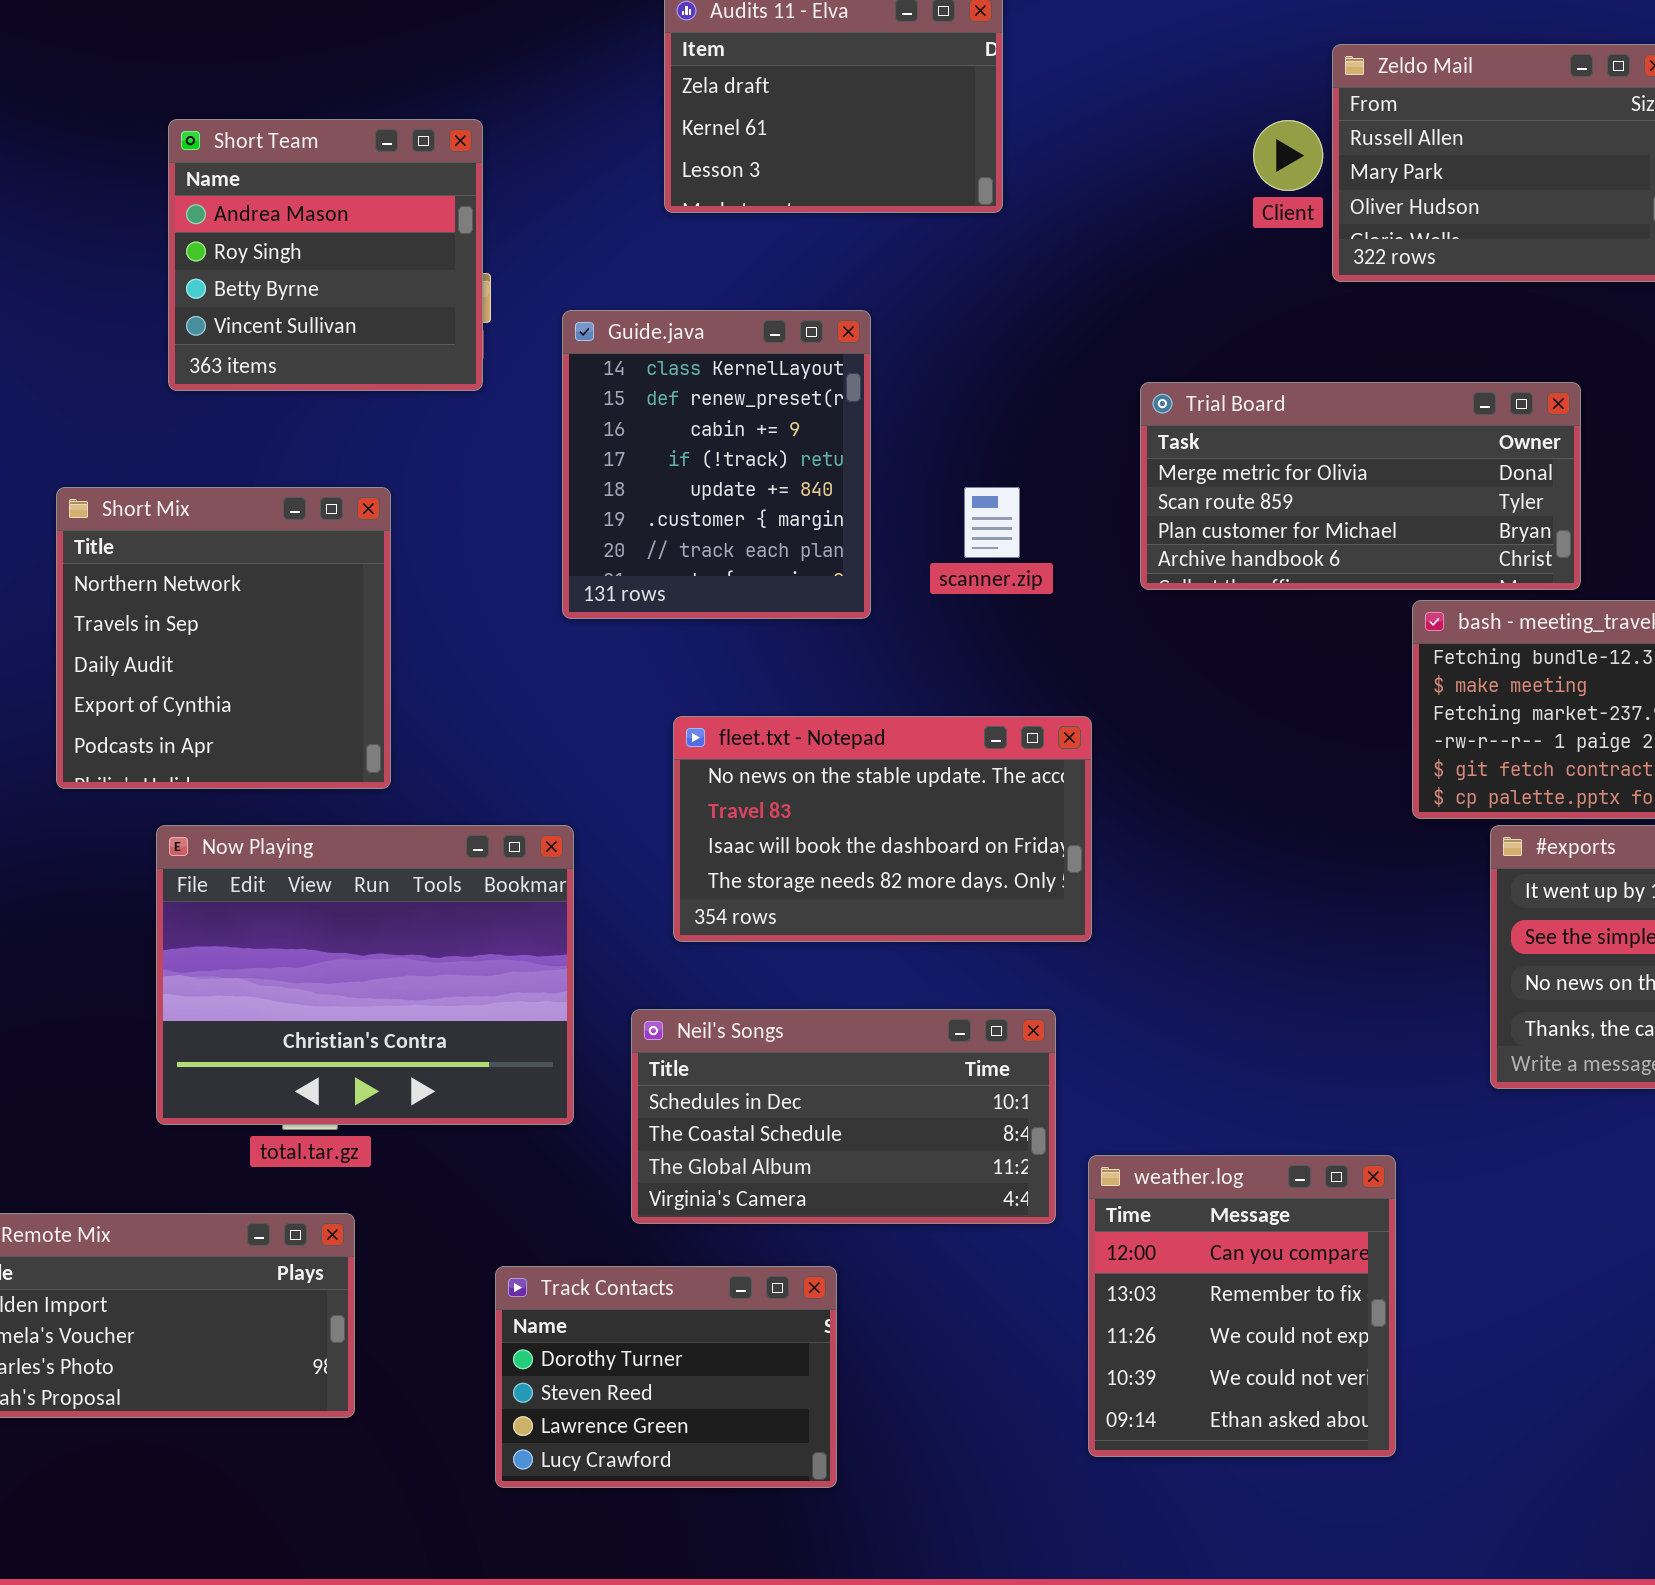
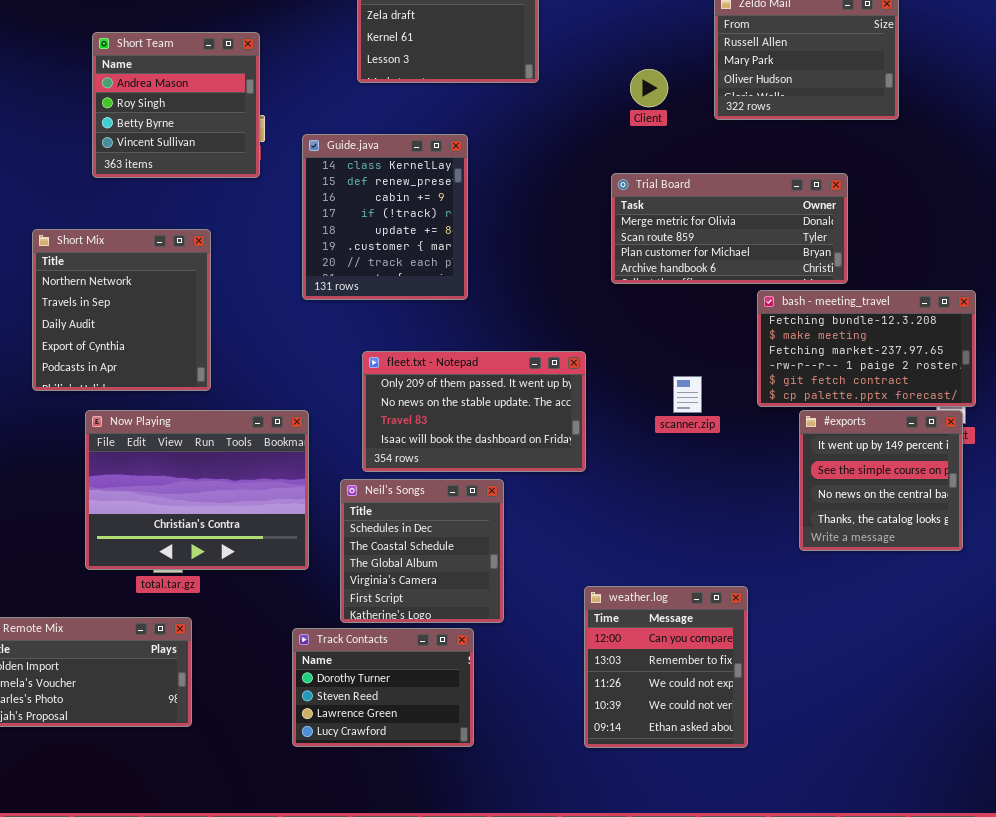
Client: [1253,120,1323,191] -> [630,69,668,107], moved
scanner.zip: [964,487,1020,558] -> [673,376,702,413], moved
fleet.txt - Notepad: [673,716,1092,942] -> [362,351,586,472], scrolled up 1 row
Neil's Songs: [631,1009,1056,1224] -> [340,479,504,623], resized
Track Contacts: [495,1266,837,1488] -> [292,628,474,747], moved

